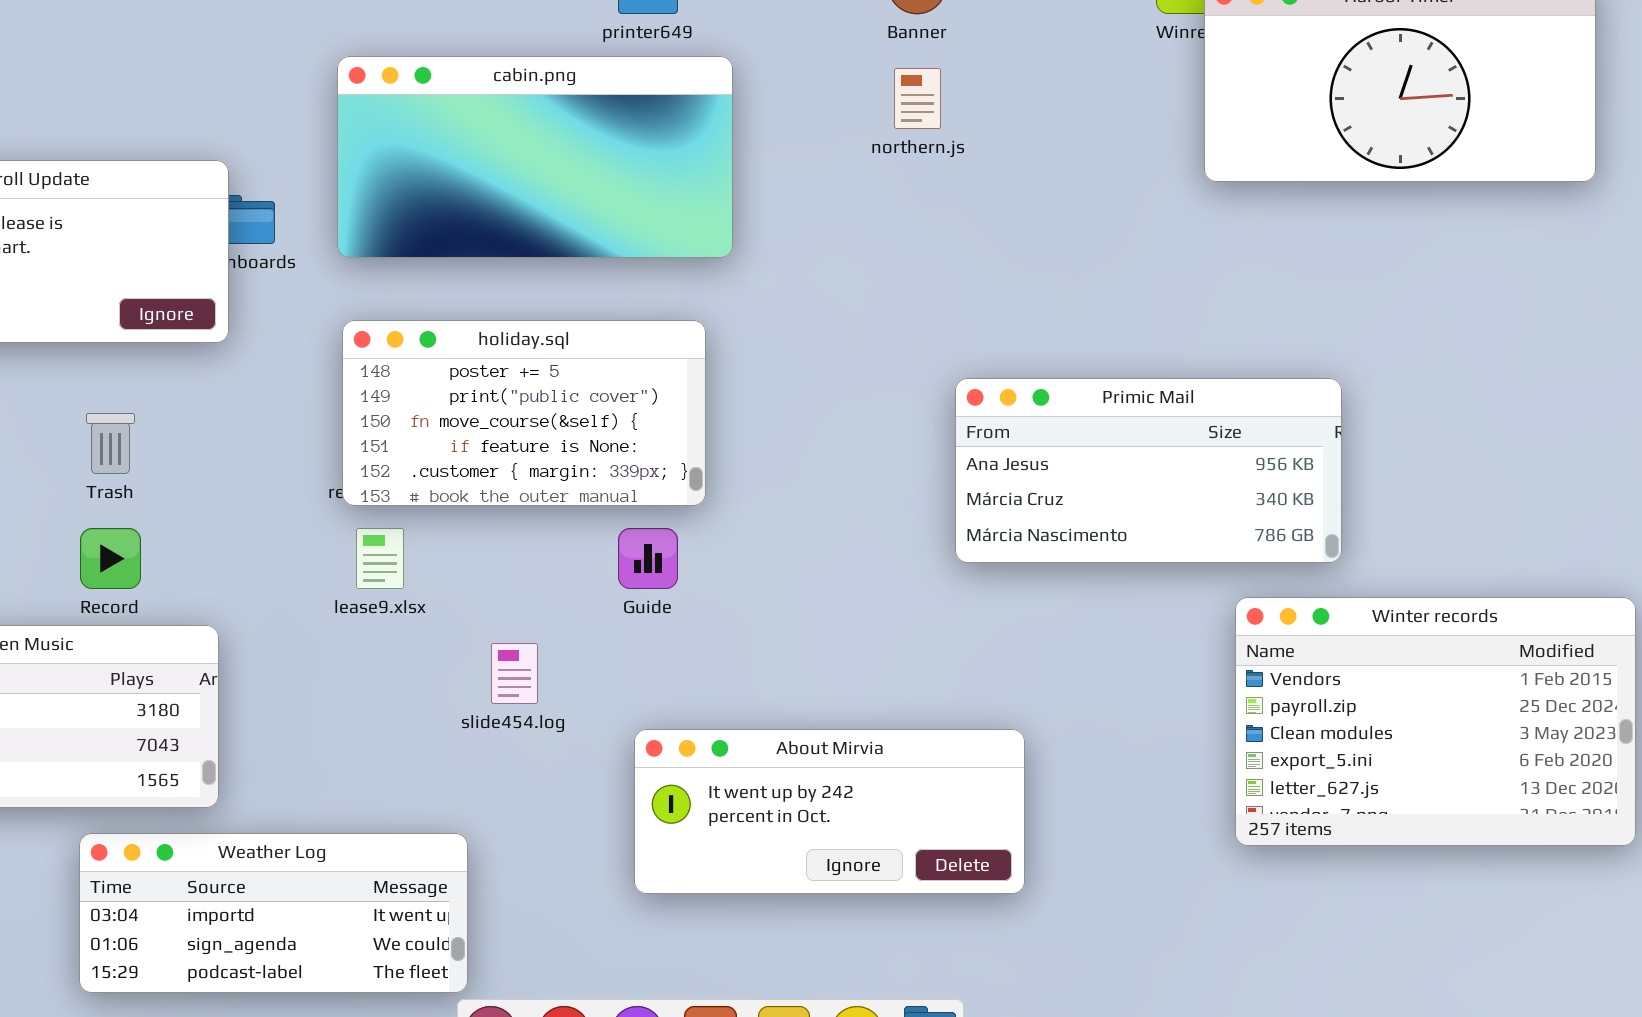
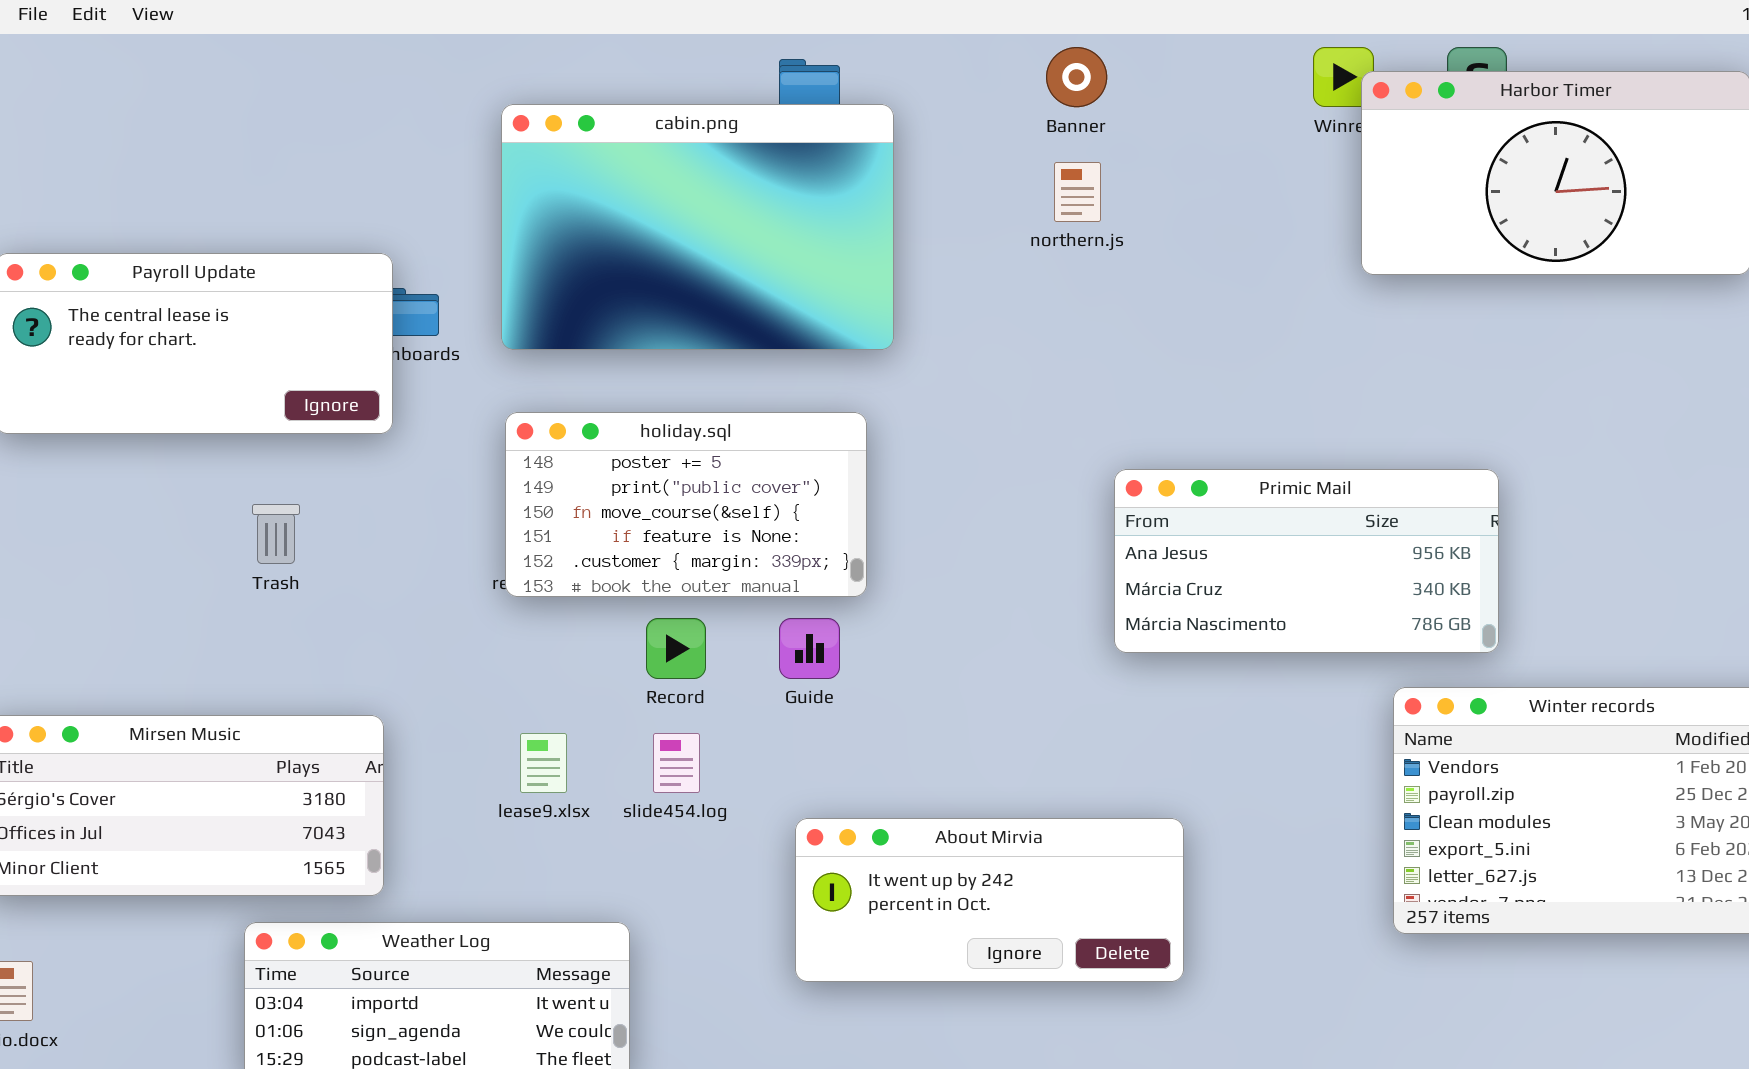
cabin.png: [337,56,733,258] -> [501,104,894,350], resized
Record: [80,528,141,589] -> [646,618,706,679], moved
lease9.xlsx: [356,528,404,589] -> [520,733,567,793], moved

